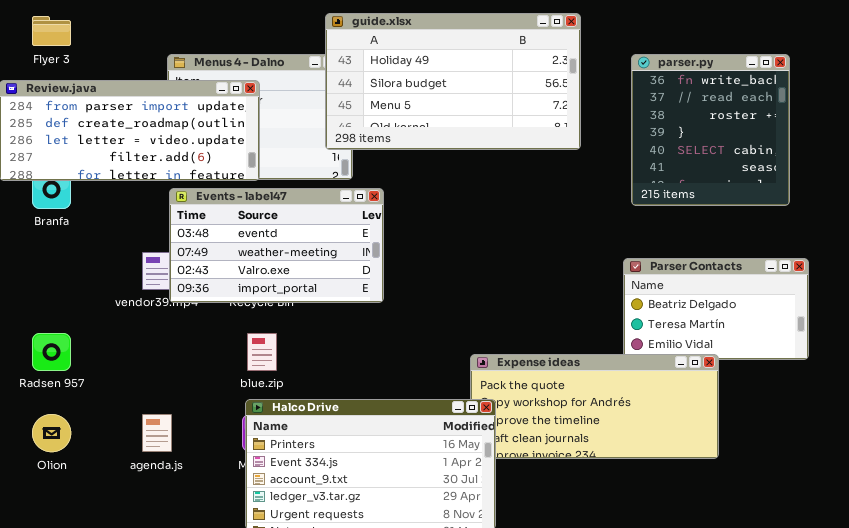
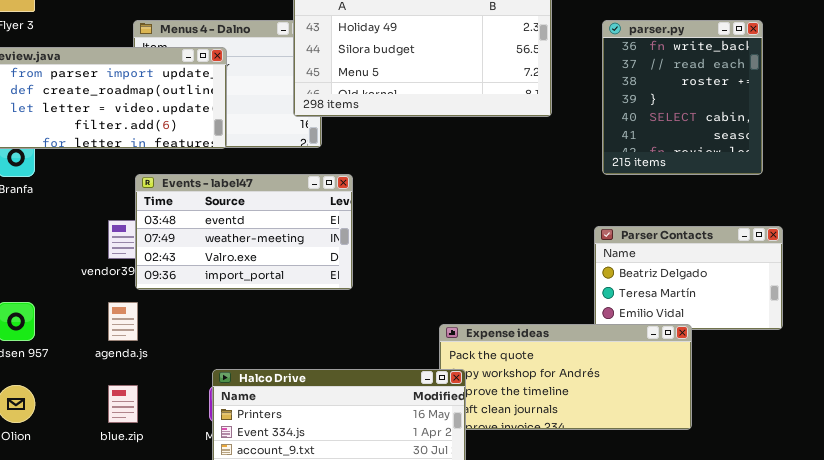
Events - label47: [169,188,384,303] -> [135,174,353,290], moved
blue.zip: [247,333,277,371] -> [108,385,138,423], moved
agenda.js: [142,414,172,452] -> [108,302,138,341], moved

